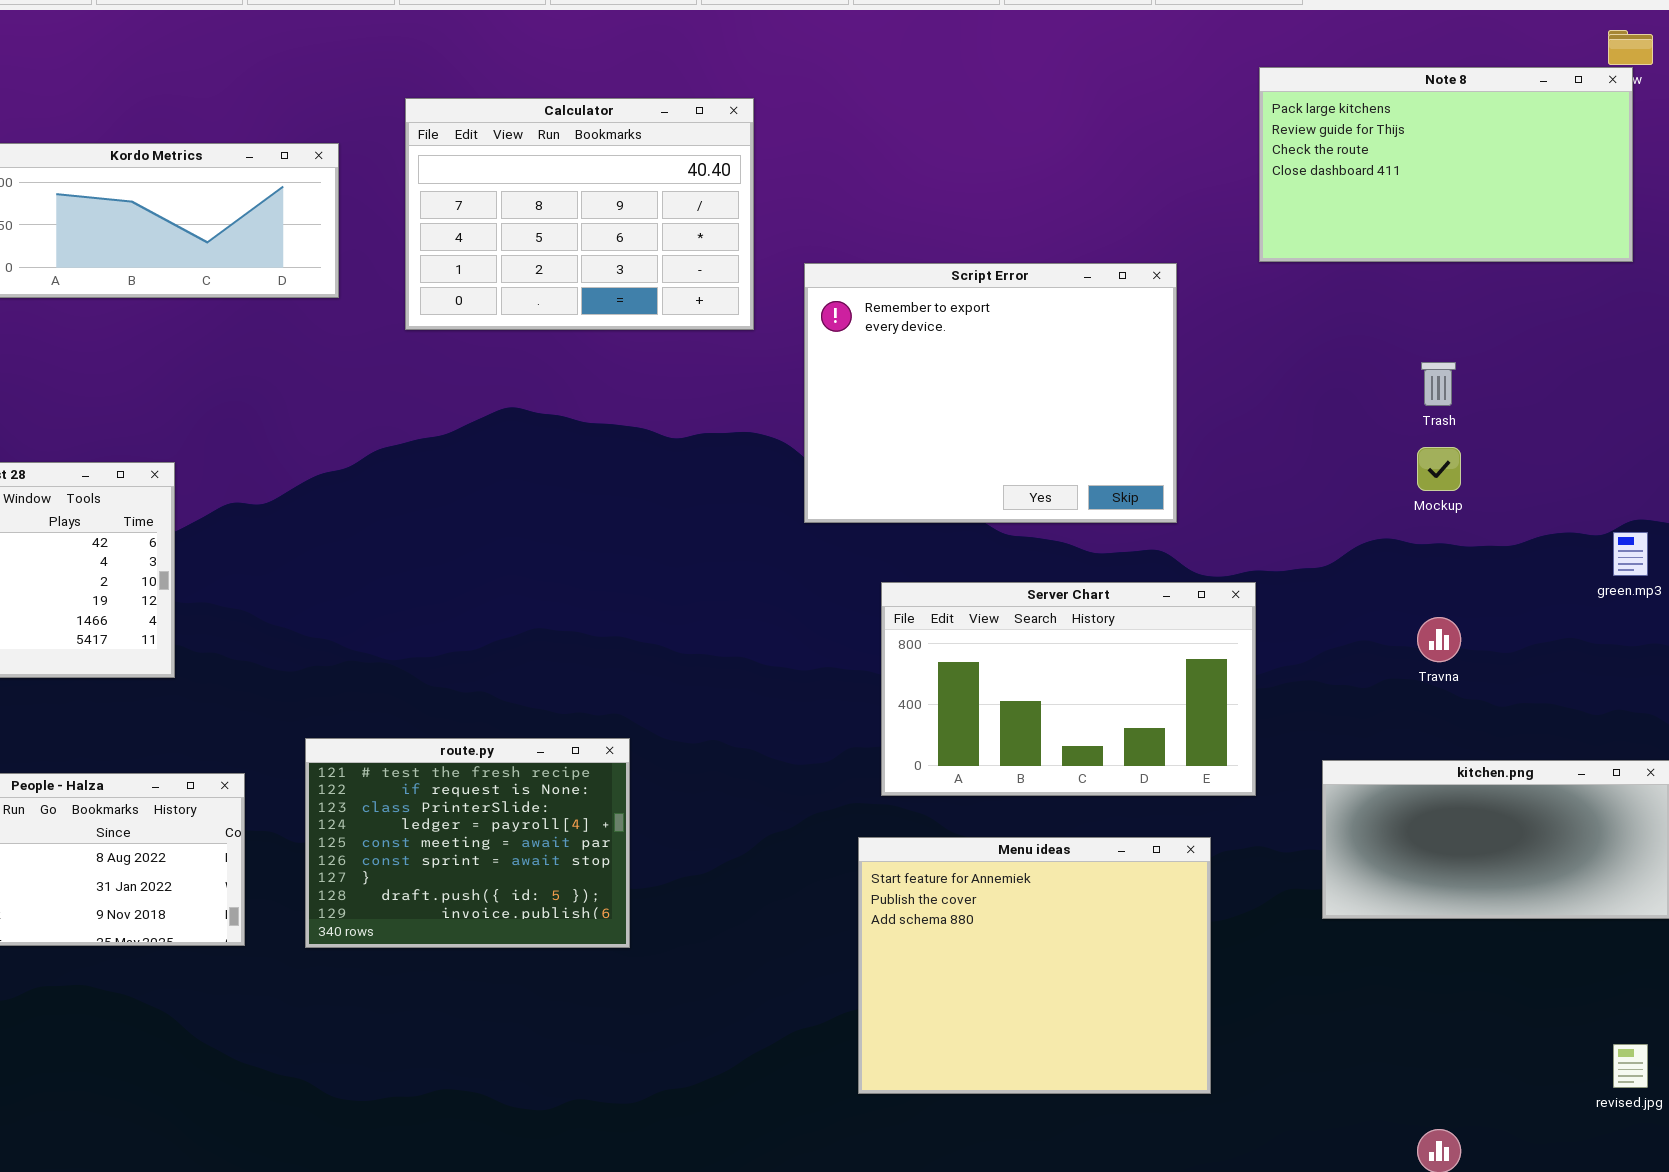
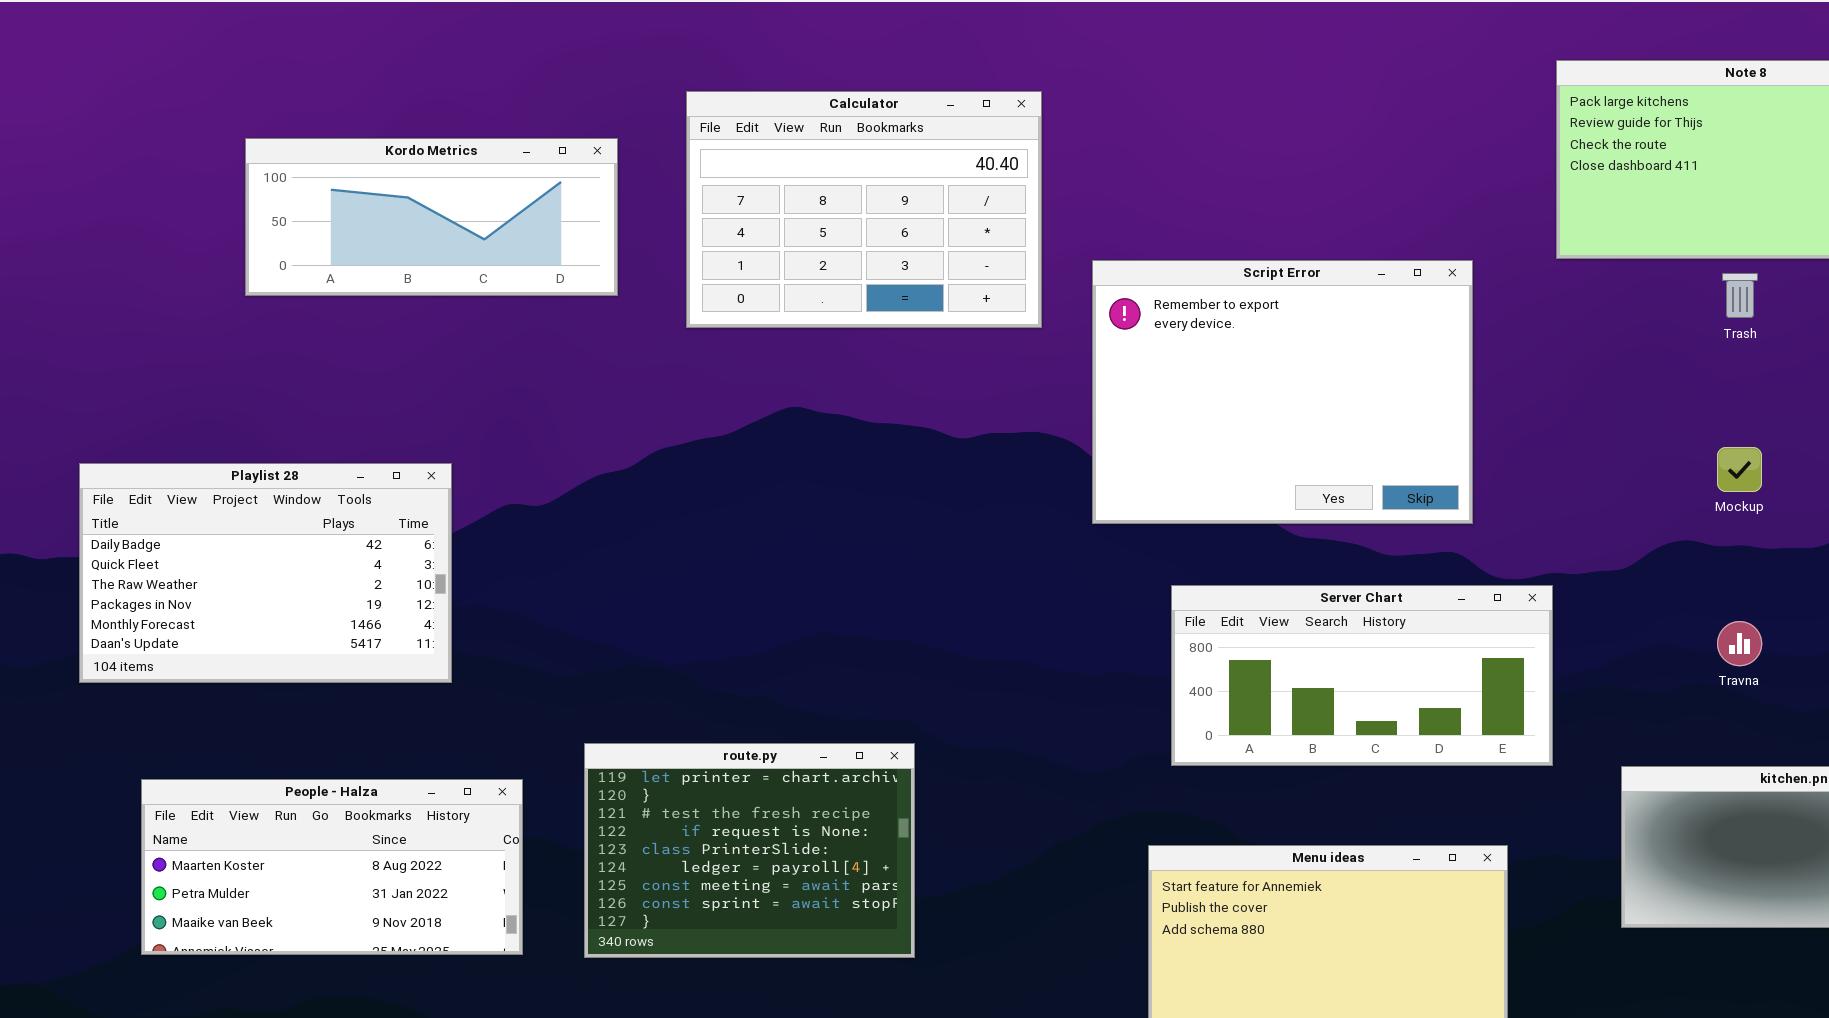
Trash: [1421,362,1456,406] -> [1722,273,1758,318], moved
Server Chart: [881,582,1256,796] -> [1171,585,1553,766], resized
route.py: [305,738,630,948] -> [584,743,915,958], scrolled up 2 rows

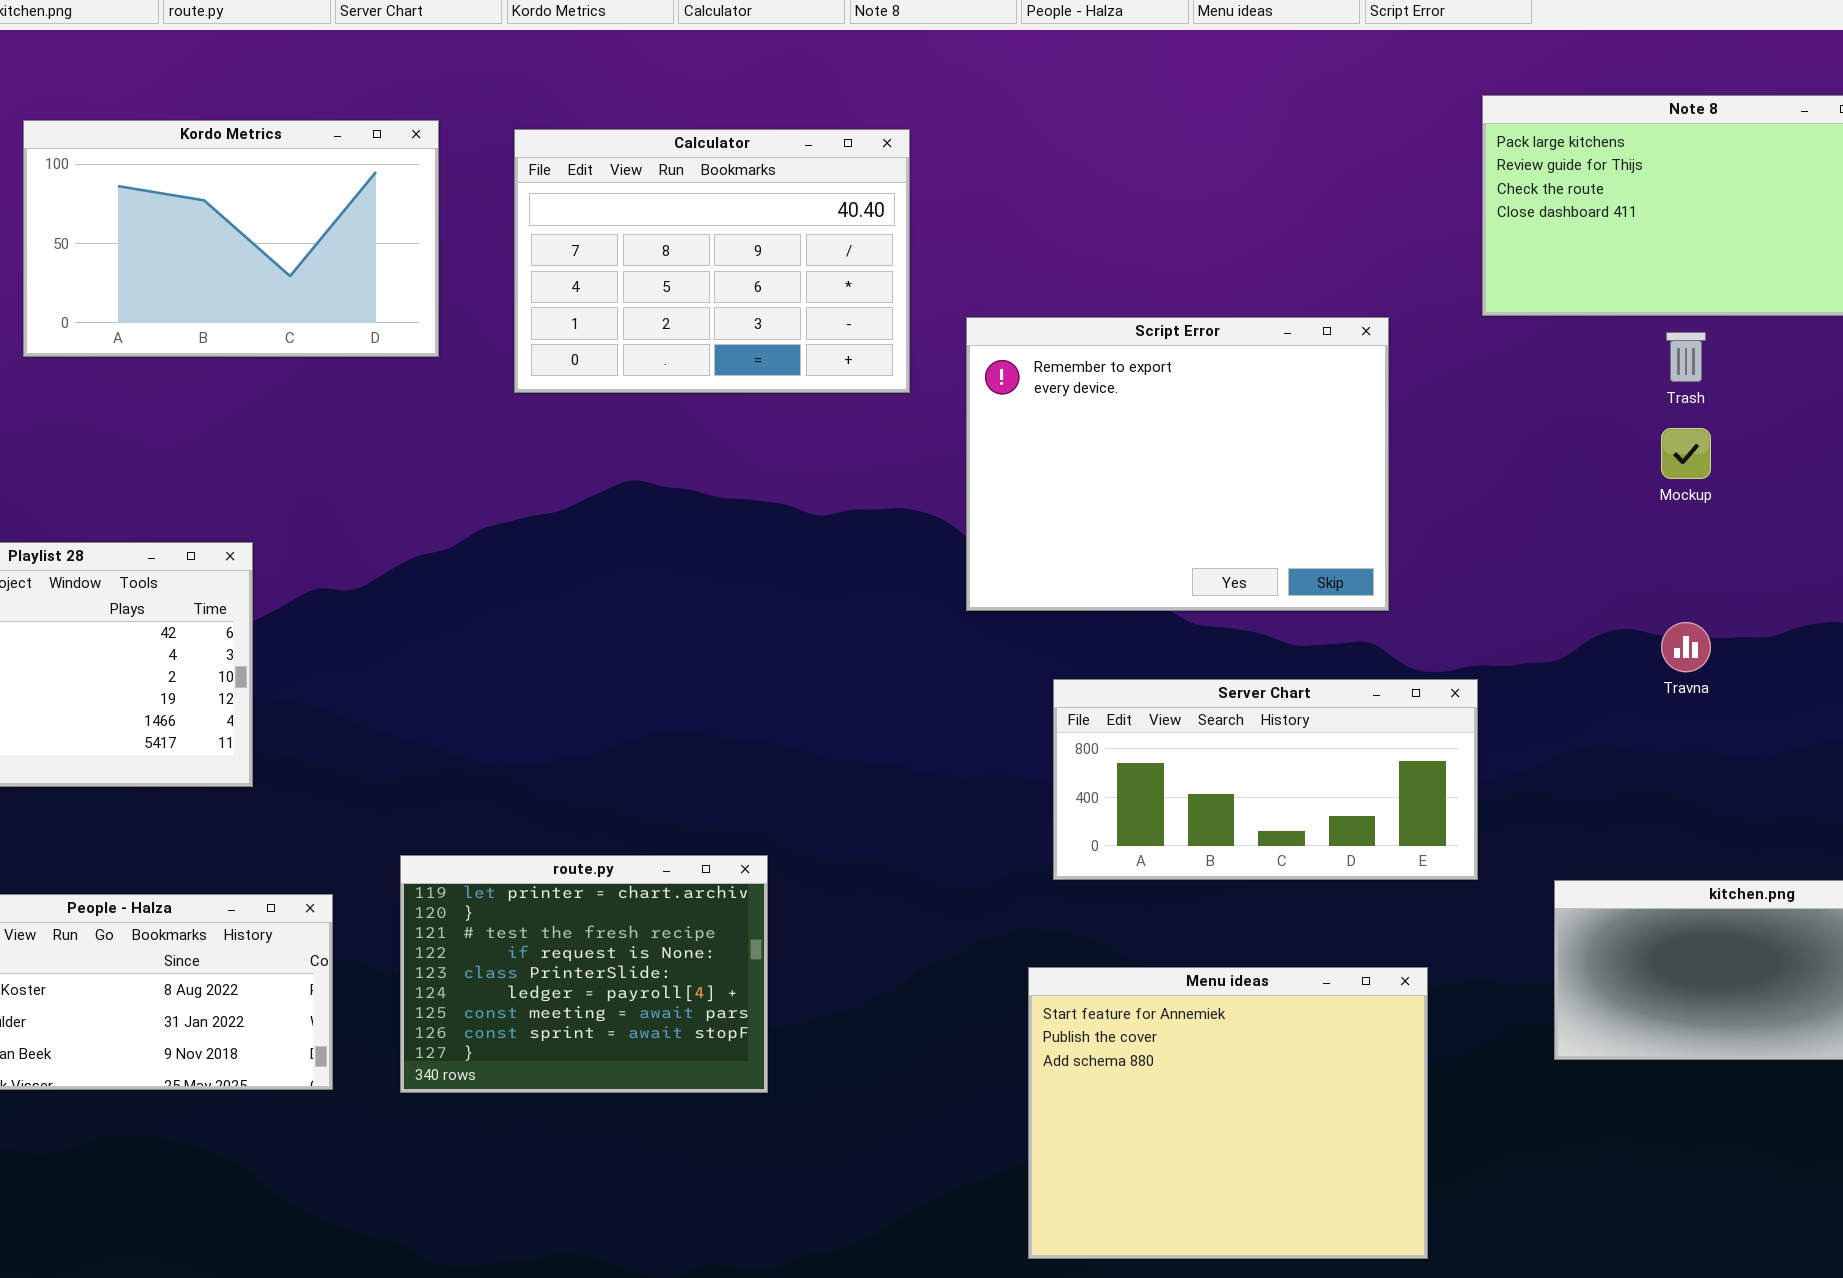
Kordo Metrics: [245,138,618,296] -> [23,120,439,357], resized
Mockup: [1717,447,1762,492] -> [1661,428,1711,479], moved
Travna: [1717,621,1762,666] -> [1661,622,1711,672], moved

